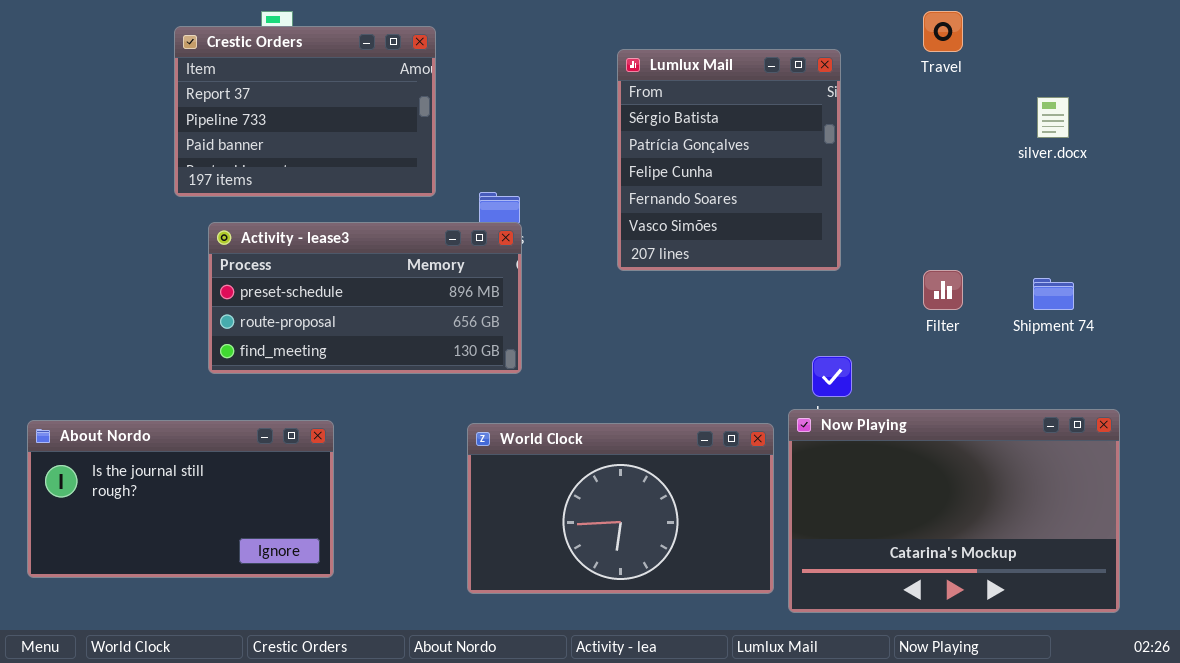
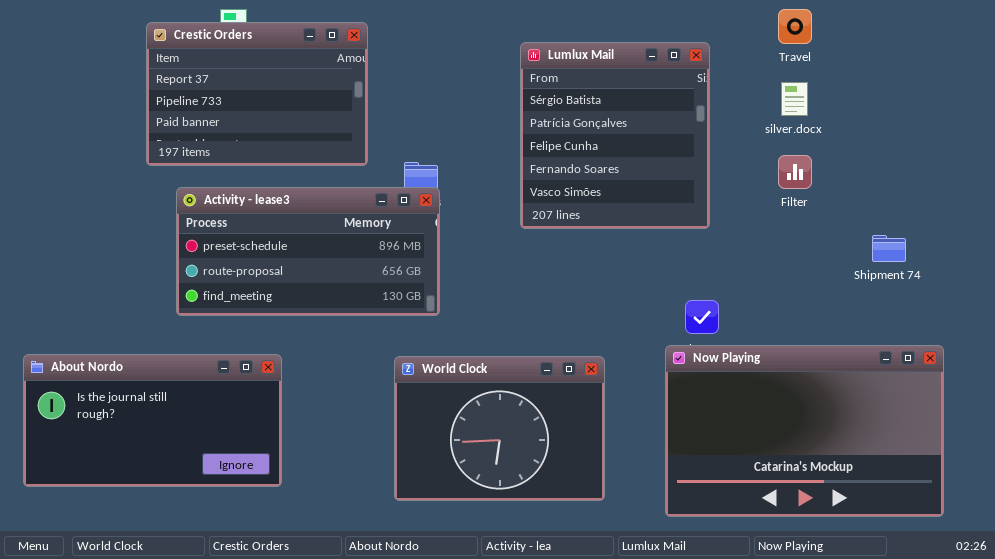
silver.docx: [1037,97,1069,138] -> [781,82,808,116], moved
Filter: [923,270,963,310] -> [778,155,812,189], moved
World Clock: [467,423,774,594] -> [394,356,605,501], resized

